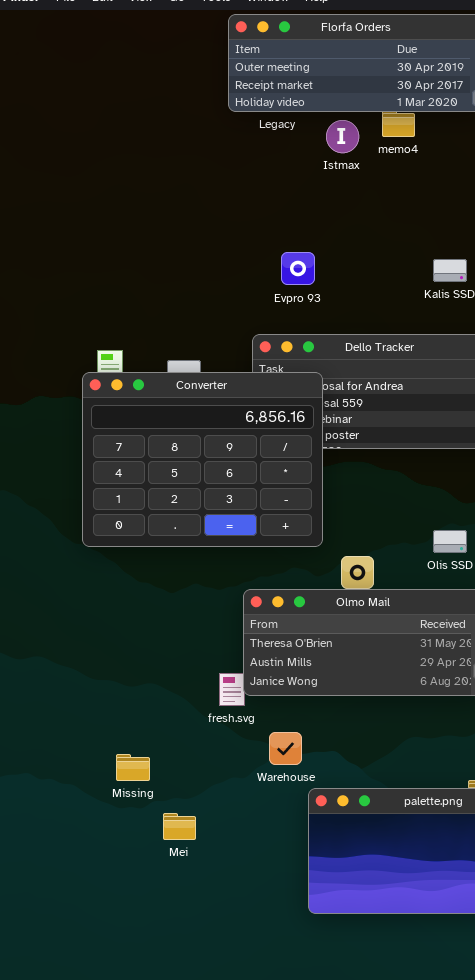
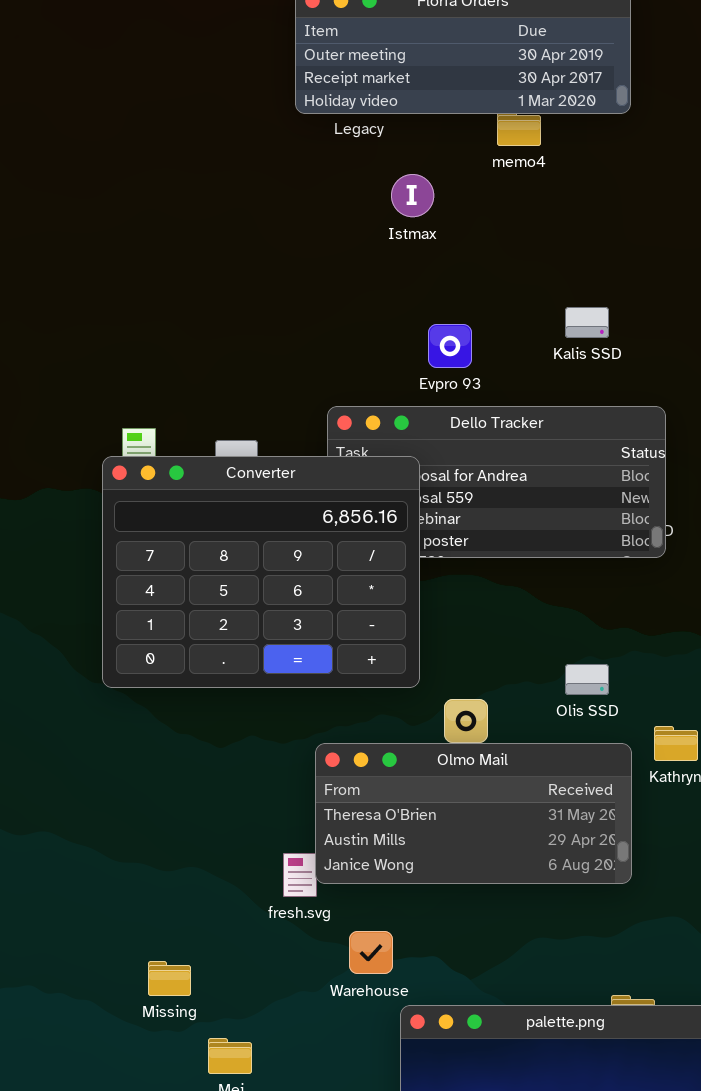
Istmax: [326,120,359,153] -> [391,174,434,217], moved
Evpro 93: [281,252,315,285] -> [428,324,472,368], moved

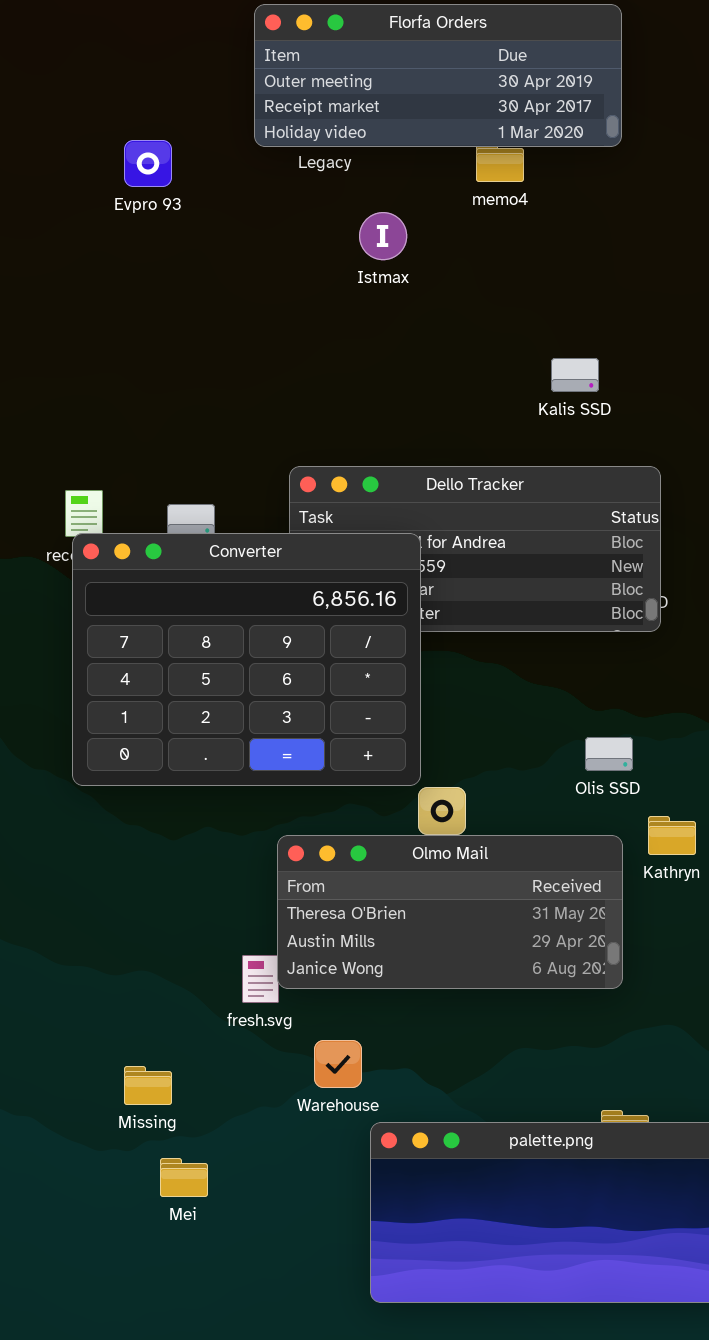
Evpro 93: [428,324,472,368] -> [124,140,172,187], moved
Converter: [102,456,420,688] -> [72,533,421,786], moved
Olis SSD: [565,664,609,695] -> [585,737,633,771], moved
Missing: [148,961,191,996] -> [124,1066,172,1105], moved

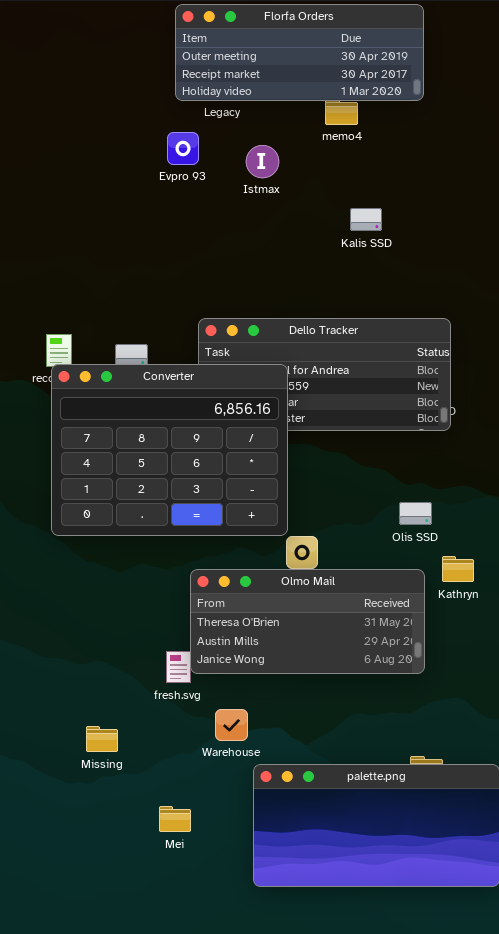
Evpro 93: [124,140,172,187] -> [167,132,199,165], moved
Kalis SSD: [551,358,599,392] -> [350,208,382,231], moved
Mei: [160,1158,208,1197] -> [159,806,191,832], moved

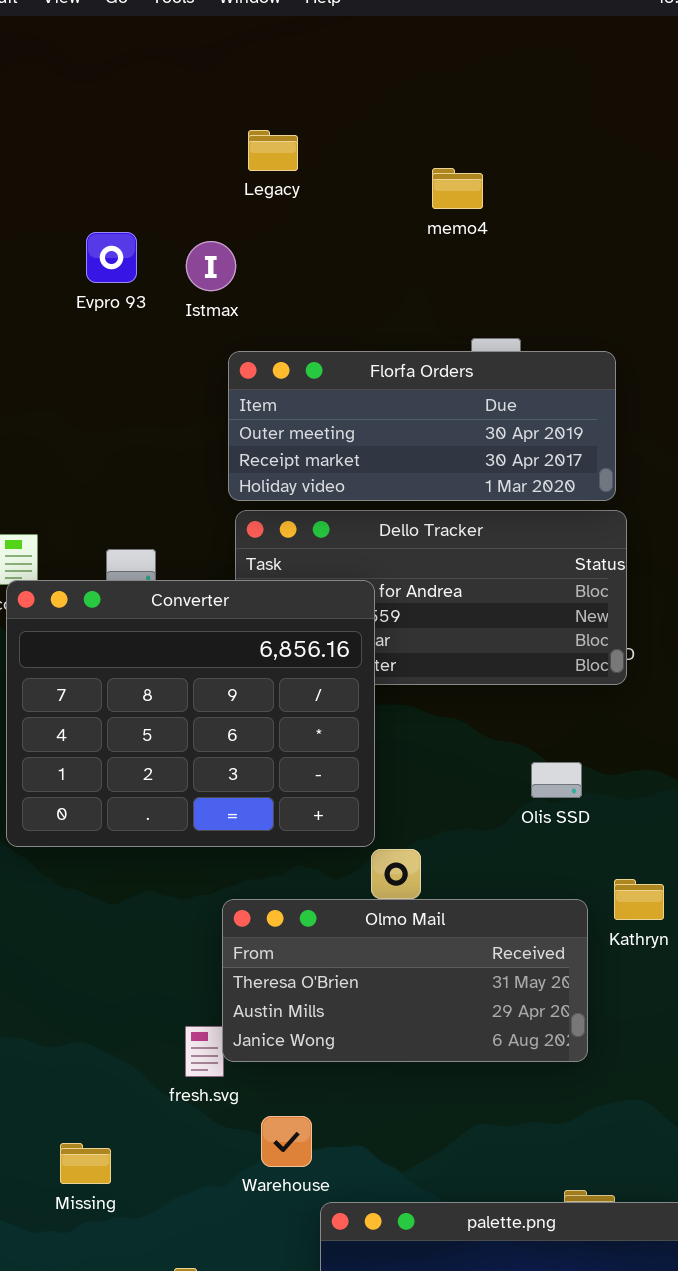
Florfa Orders: [175,4,424,101] -> [228,351,616,501], moved
Evpro 93: [167,132,199,165] -> [86,232,137,283], moved
Istmax: [246,145,279,178] -> [186,241,236,291], moved
Olis SSD: [399,502,432,525] -> [531,762,582,798], moved

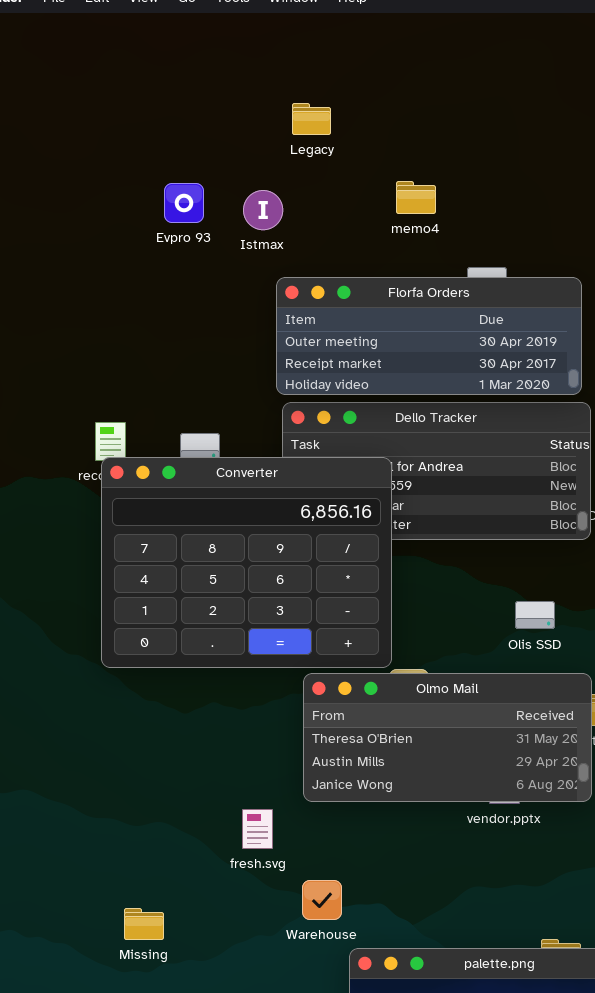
memo4: [432,168,483,209] -> [396,181,436,214], moved
Olmo Mail: [222,899,588,1062] -> [303,673,592,802], moved
Missing: [60,1143,111,1184] -> [124,908,164,940], moved

